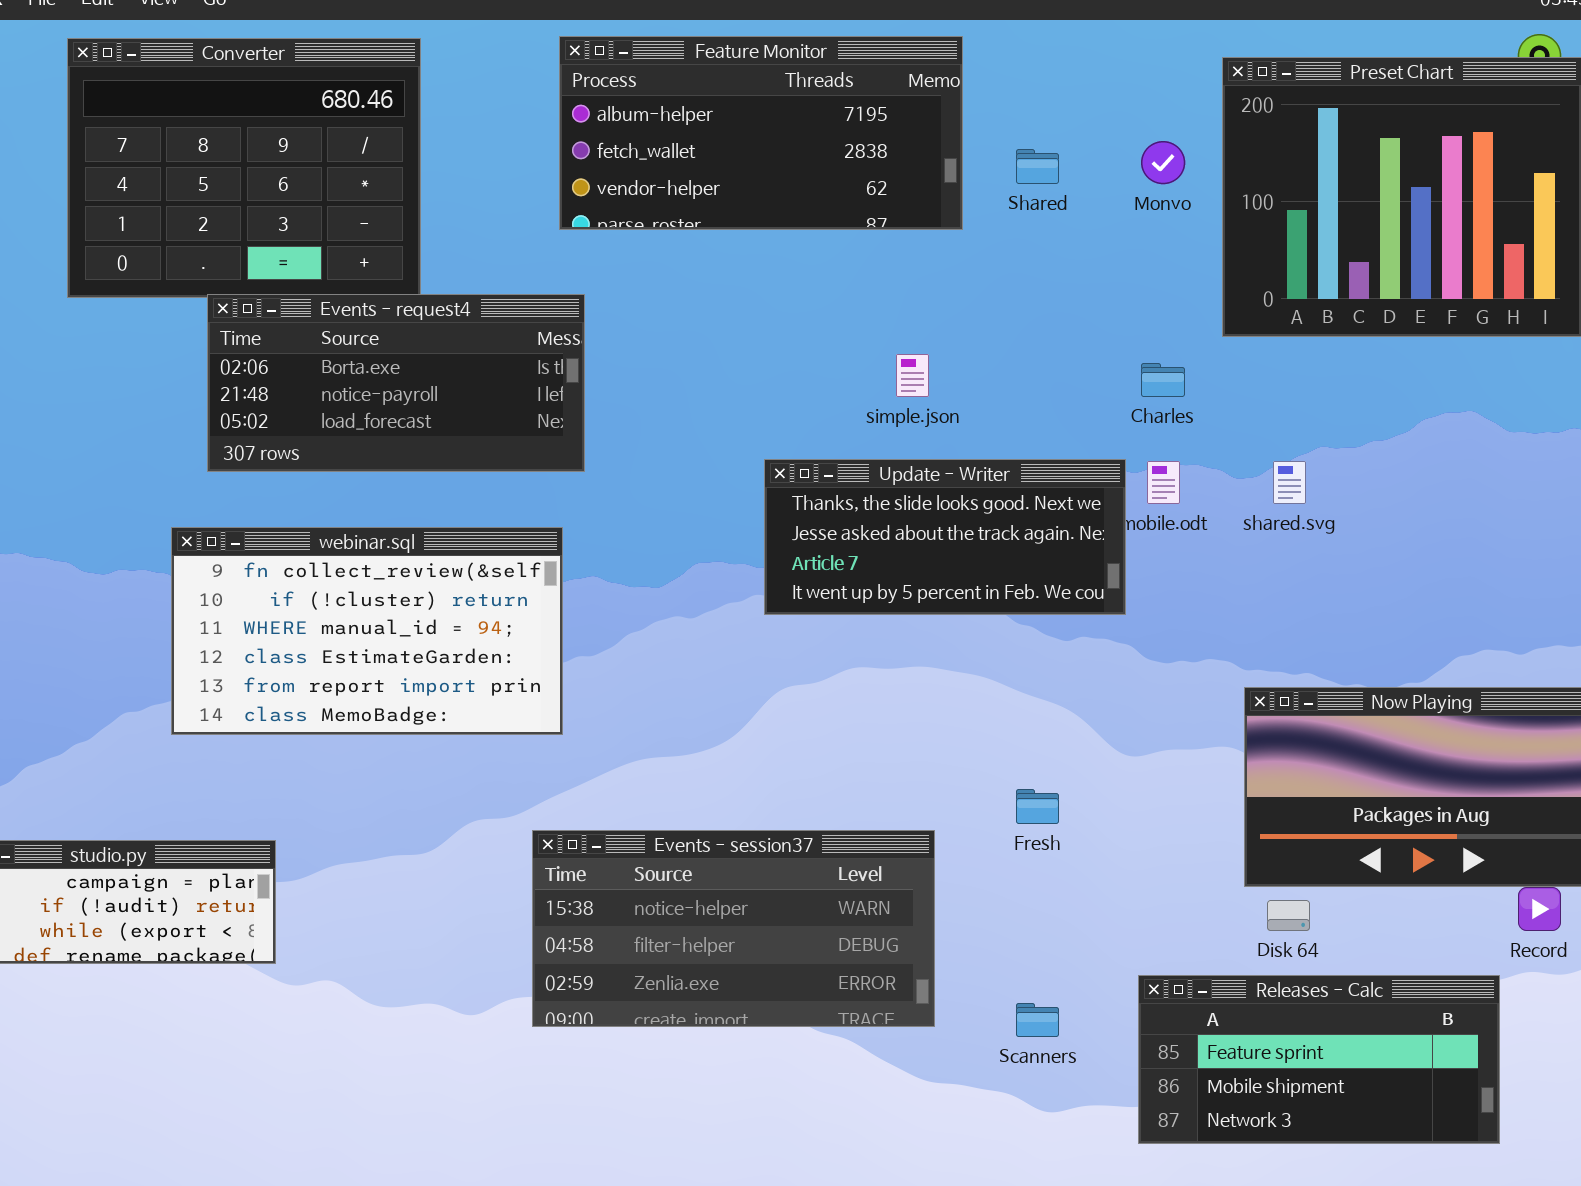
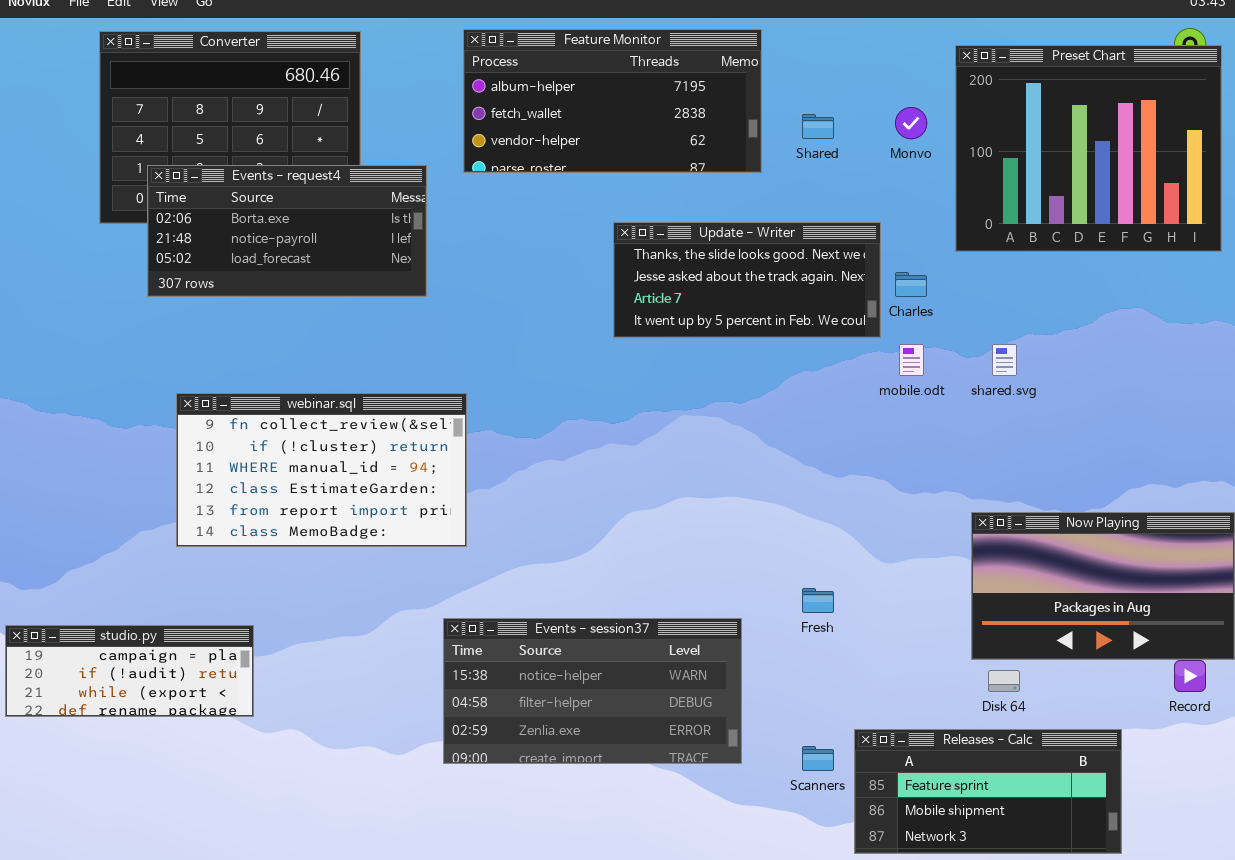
Events - request4: [207,294,585,472] -> [147,165,427,297], moved
Update - Writer: [764,459,1126,615] -> [613,222,881,338], moved
Releases - Calc: [1138,975,1500,1144] -> [854,729,1122,854], moved

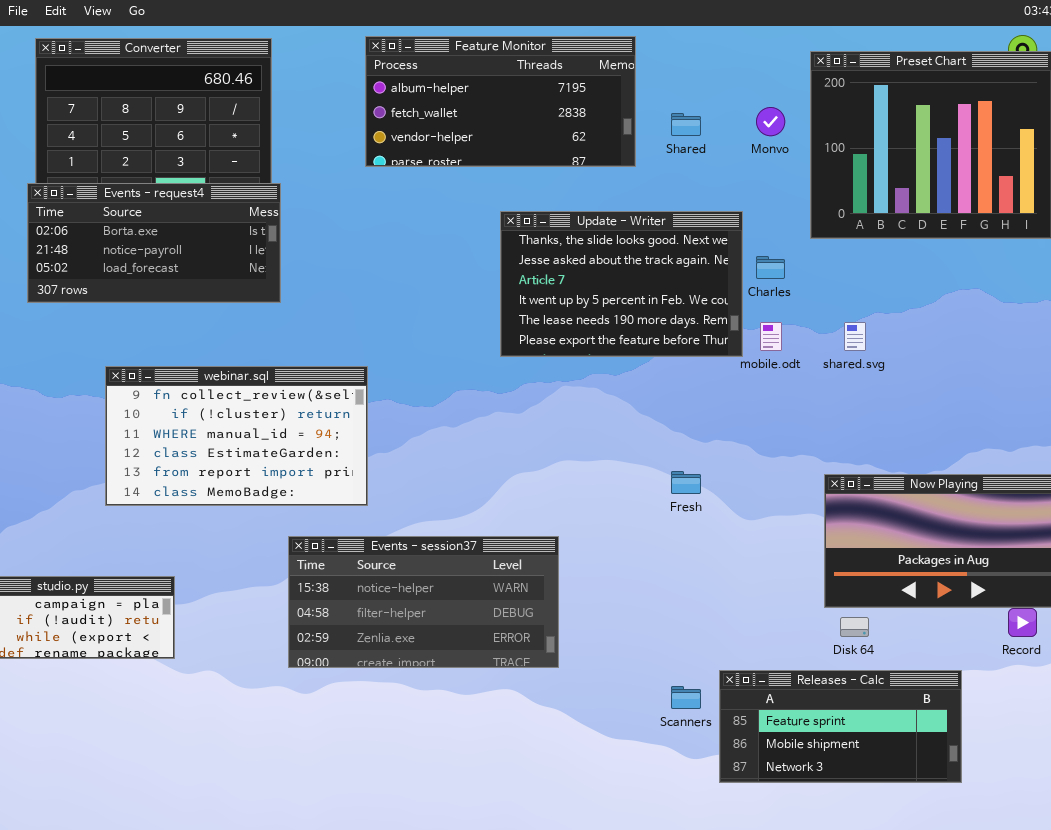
Events - request4: [147,165,427,297] -> [27,183,281,303], moved
Update - Writer: [613,222,881,338] -> [500,211,743,357], resized
Fresh: [802,588,834,613] -> [671,471,701,494], moved
Events - session37: [443,618,742,764] -> [288,536,559,668], moved

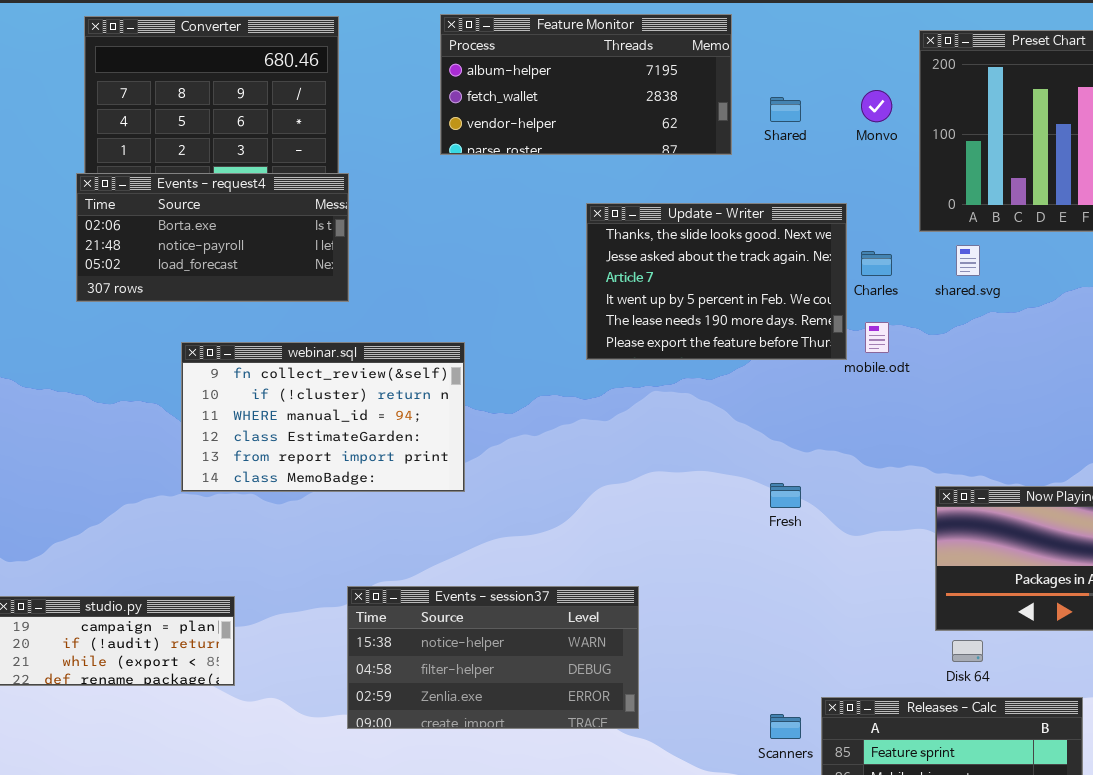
shared.svg: [844,322,866,351] -> [956,245,980,276], moved
webinar.sql: [105,366,368,506] -> [181,342,465,492], moved
Events - session37: [288,536,559,668] -> [347,586,639,729], moved

